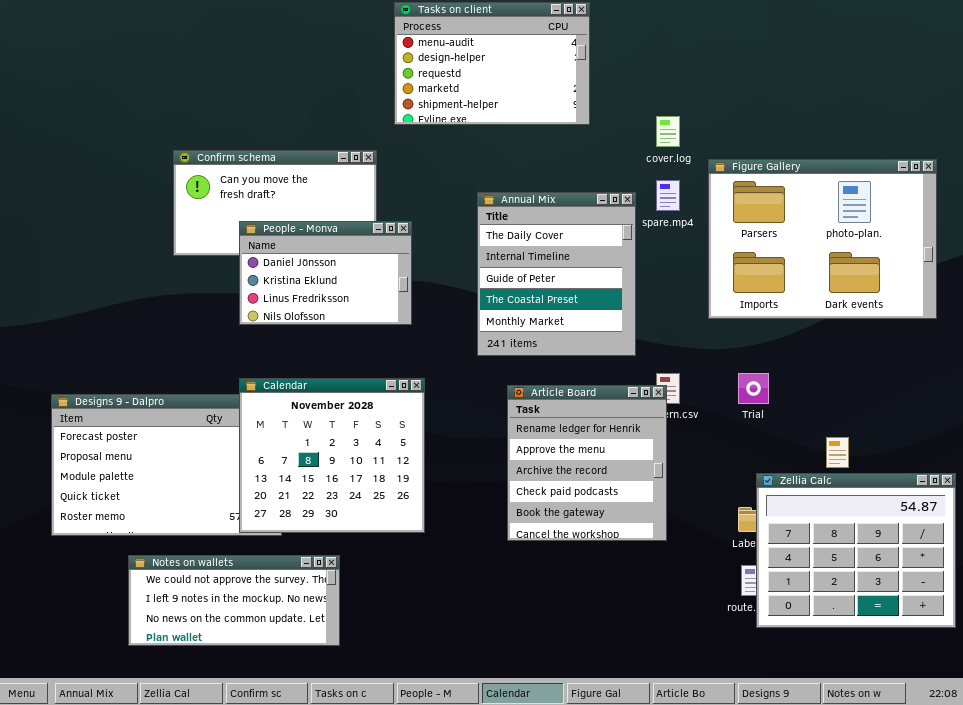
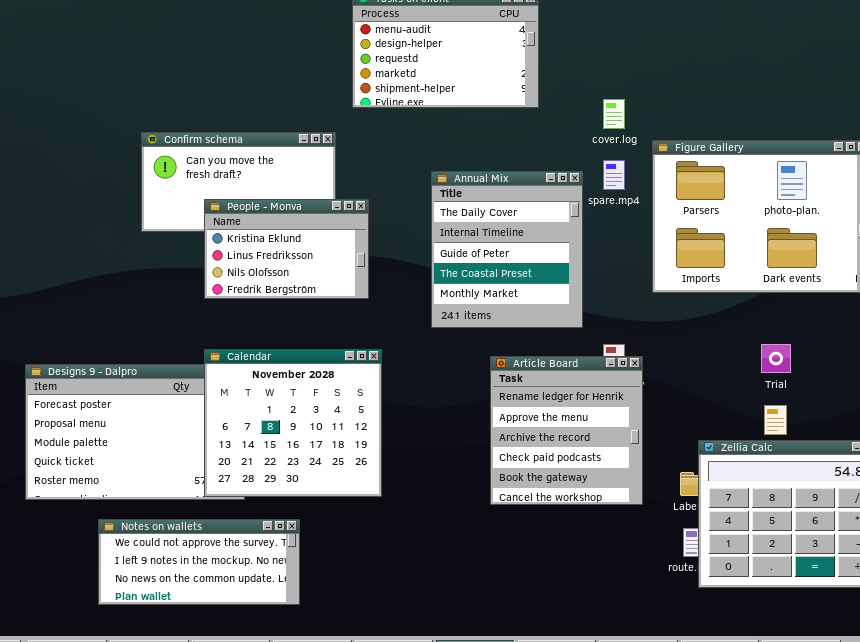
People - Monva: [239,221,412,325] -> [204,199,369,299], scrolled down 1 row
Trial: [738,373,769,404] -> [761,344,791,373], moved
Article Board: [507,385,667,541] -> [490,356,643,505], moved

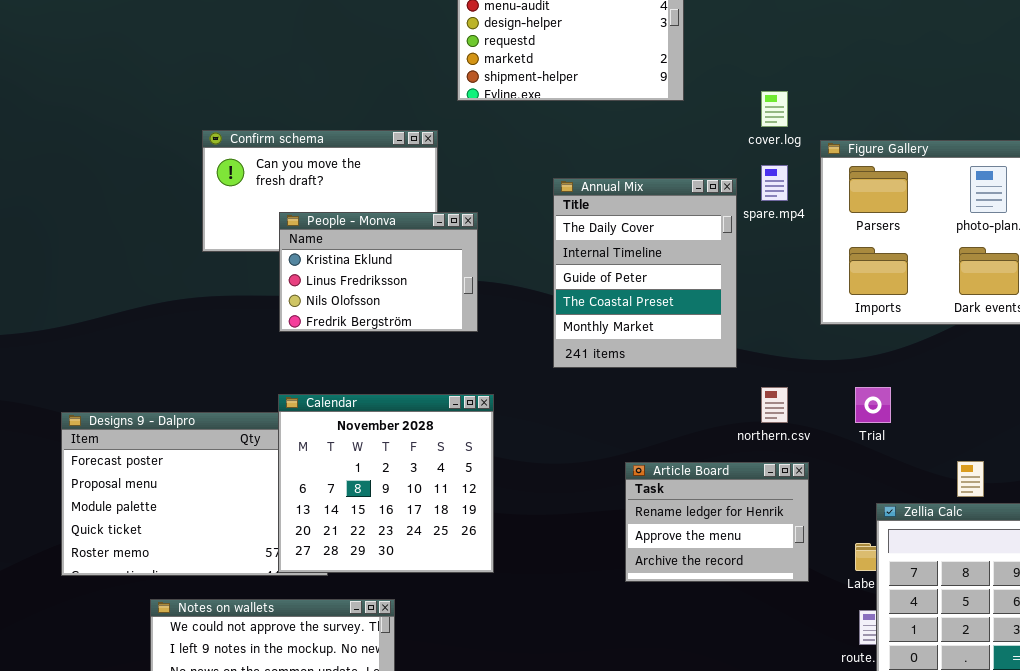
Trial: [761,344,791,373] -> [855,387,891,423], moved
Article Board: [490,356,643,505] -> [625,462,809,582], resized

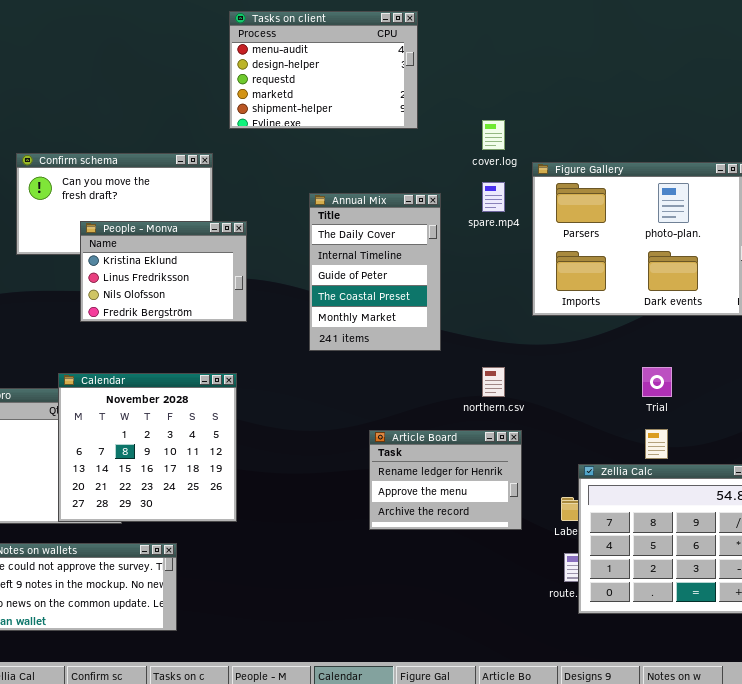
Annual Mix: [553,178,737,368] -> [309,193,441,351], resized
Trial: [855,387,891,423] -> [642,367,672,397], moved
Calendar: [278,394,494,573] -> [58,373,237,522], moved

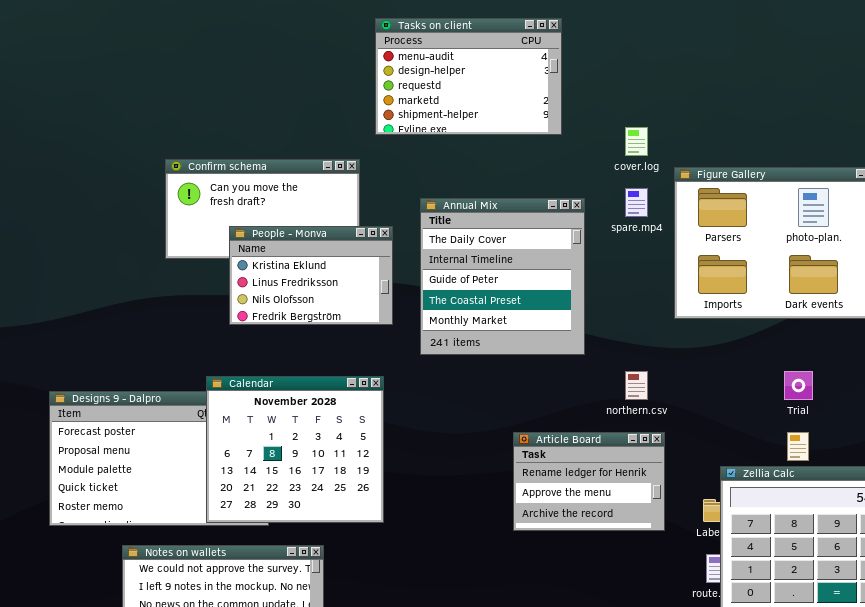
Annual Mix: [309,193,441,351] -> [420,198,585,355], resized

